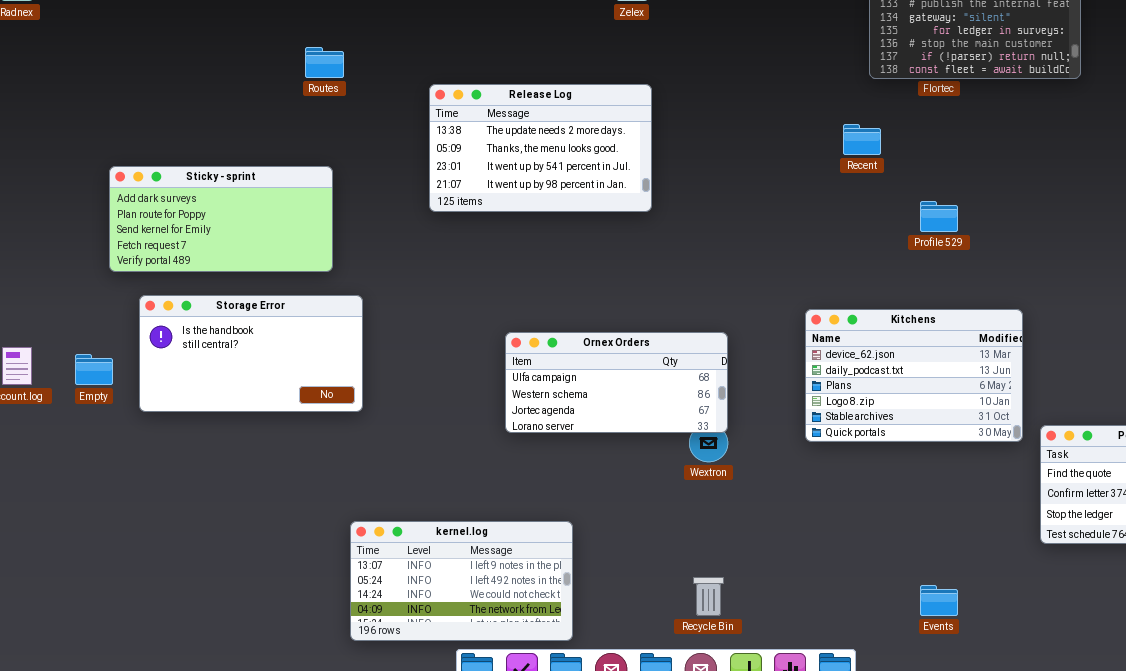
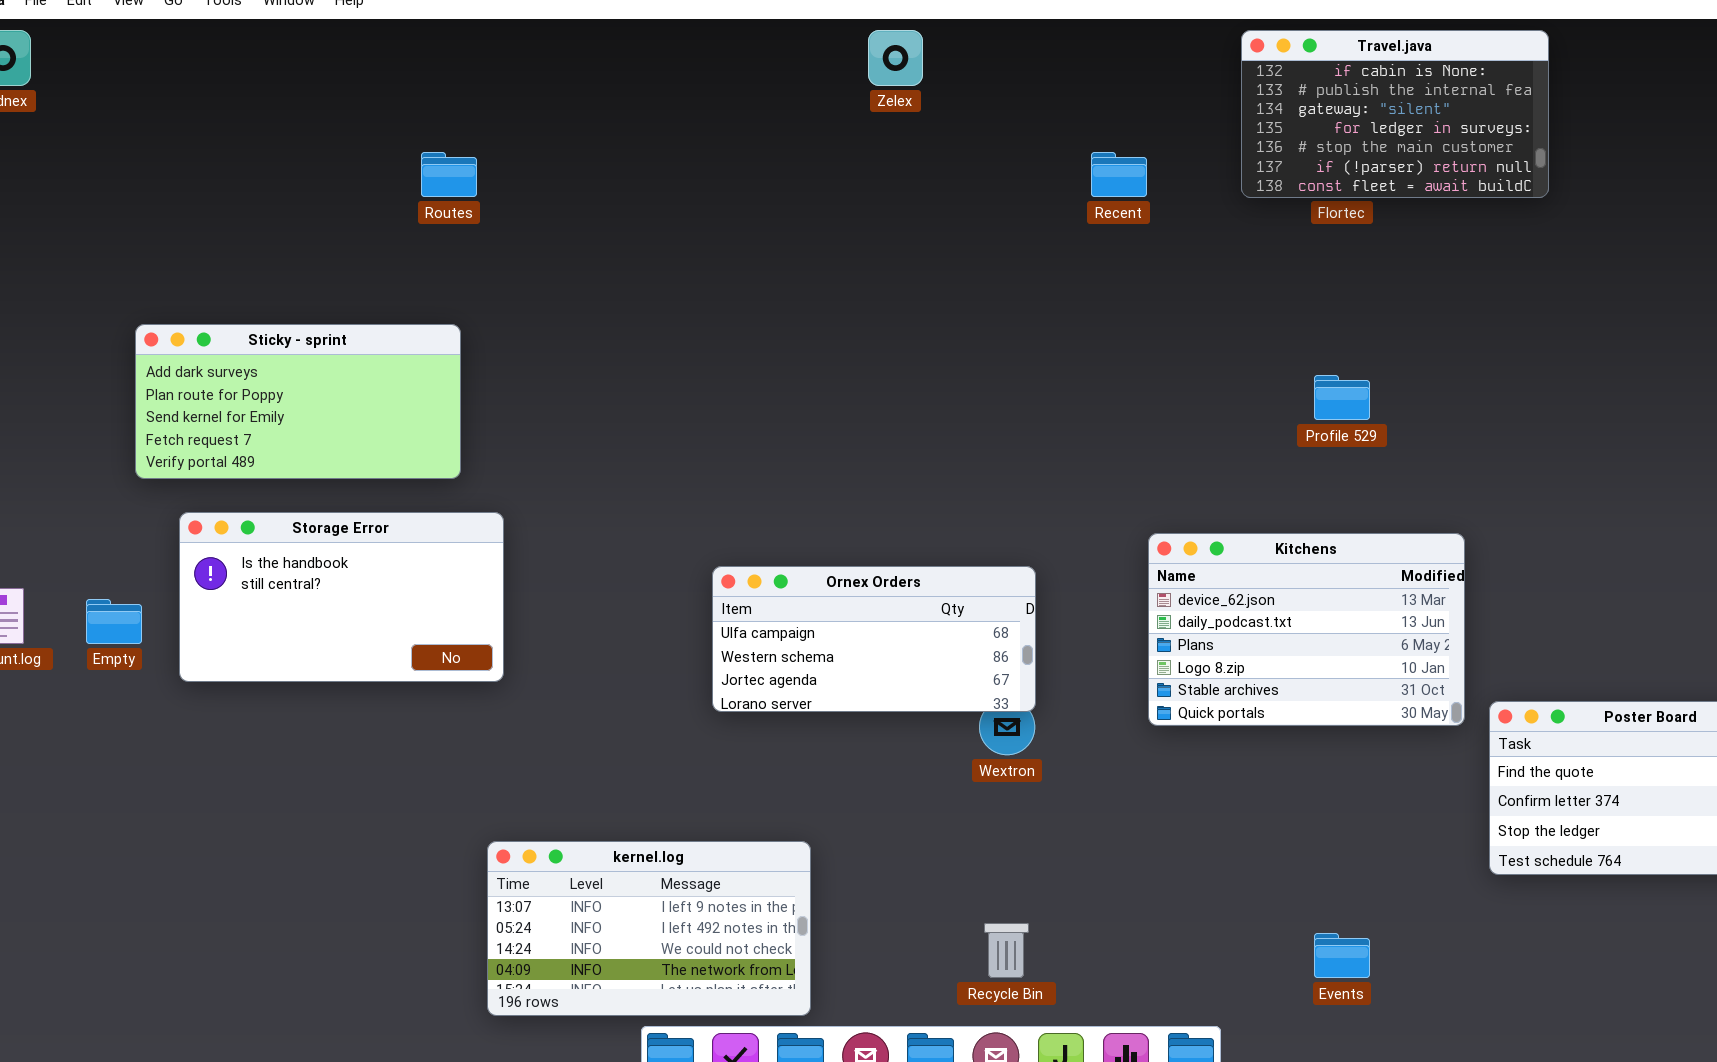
Release Log: [429,84,652,212] -> none, closed
Recent: [843,124,881,155] -> [1091,152,1147,197], moved

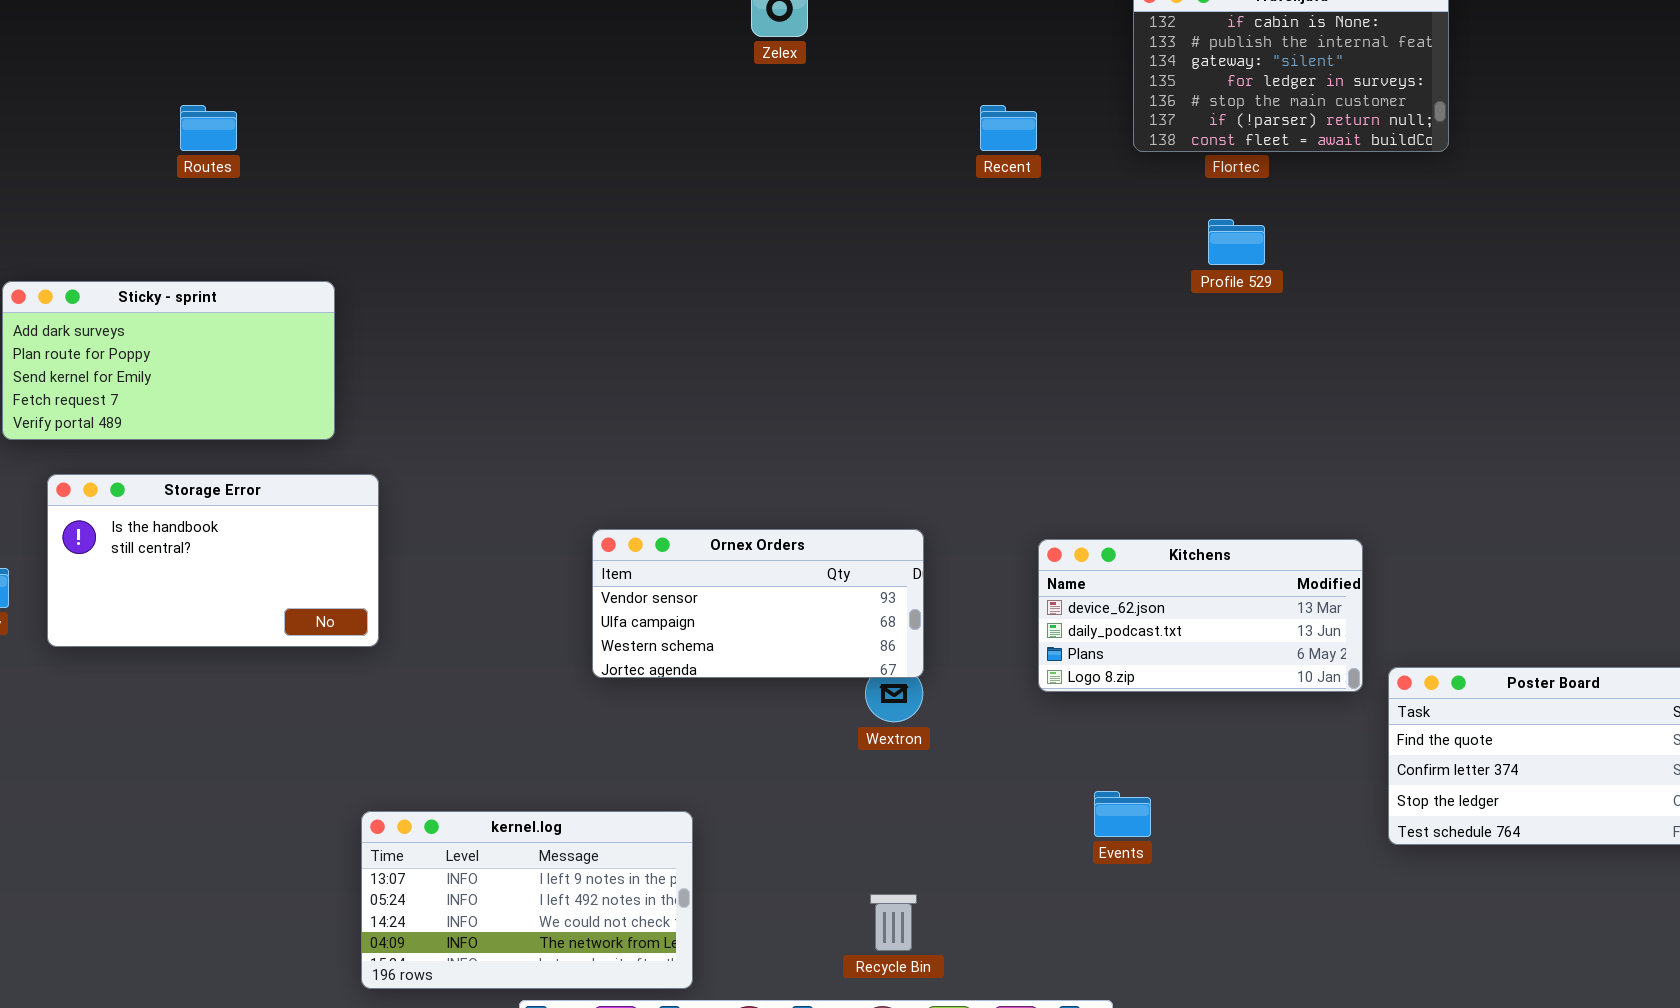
Routes: [421,152,477,197] -> [180,105,237,151], moved
Profile 529: [1314,375,1370,420] -> [1208,219,1265,265], moved
Kitchens: [1148,533,1465,726] -> [1038,539,1363,692], resized
Ornex Orders: [712,566,1036,712] -> [592,529,924,678], scrolled up 1 row
Events: [1314,933,1370,978] -> [1094,791,1151,837], moved

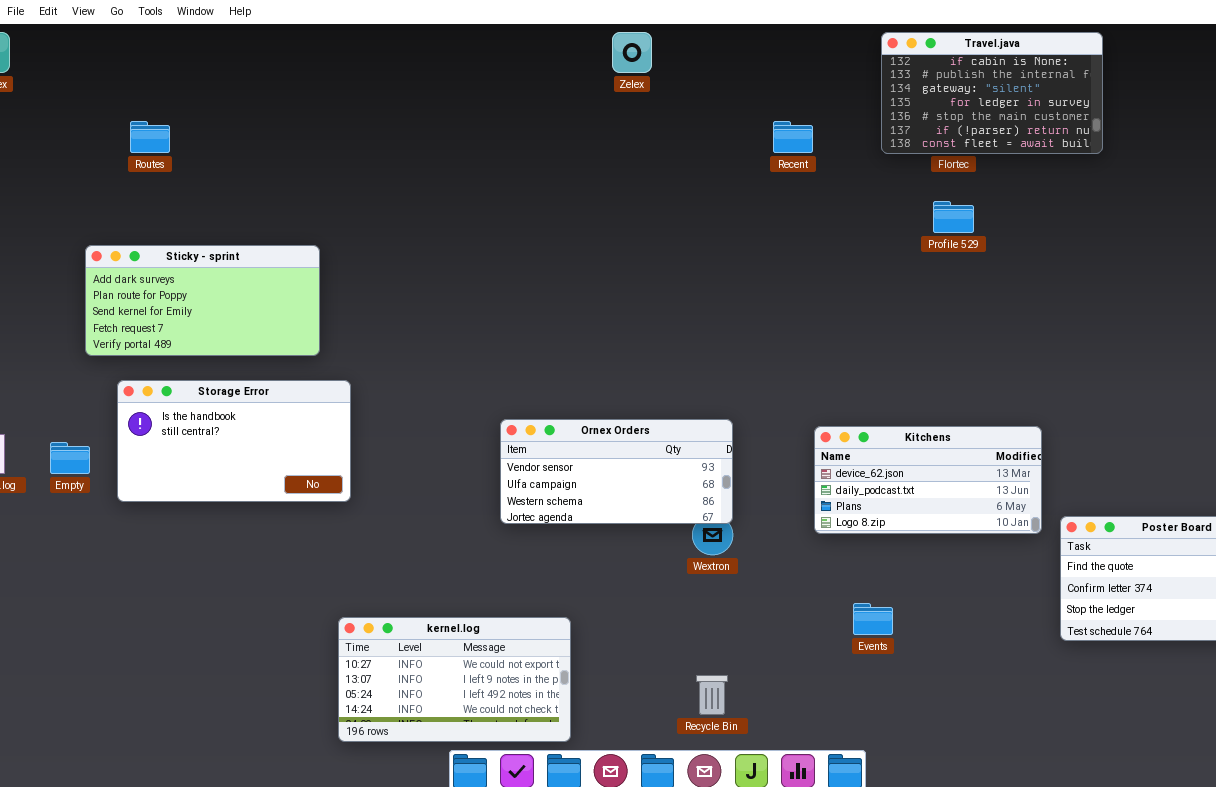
Routes: [180,105,237,151] -> [130,121,170,153], moved
kernel.log: [361,811,693,989] -> [338,617,571,742], scrolled up 1 row

